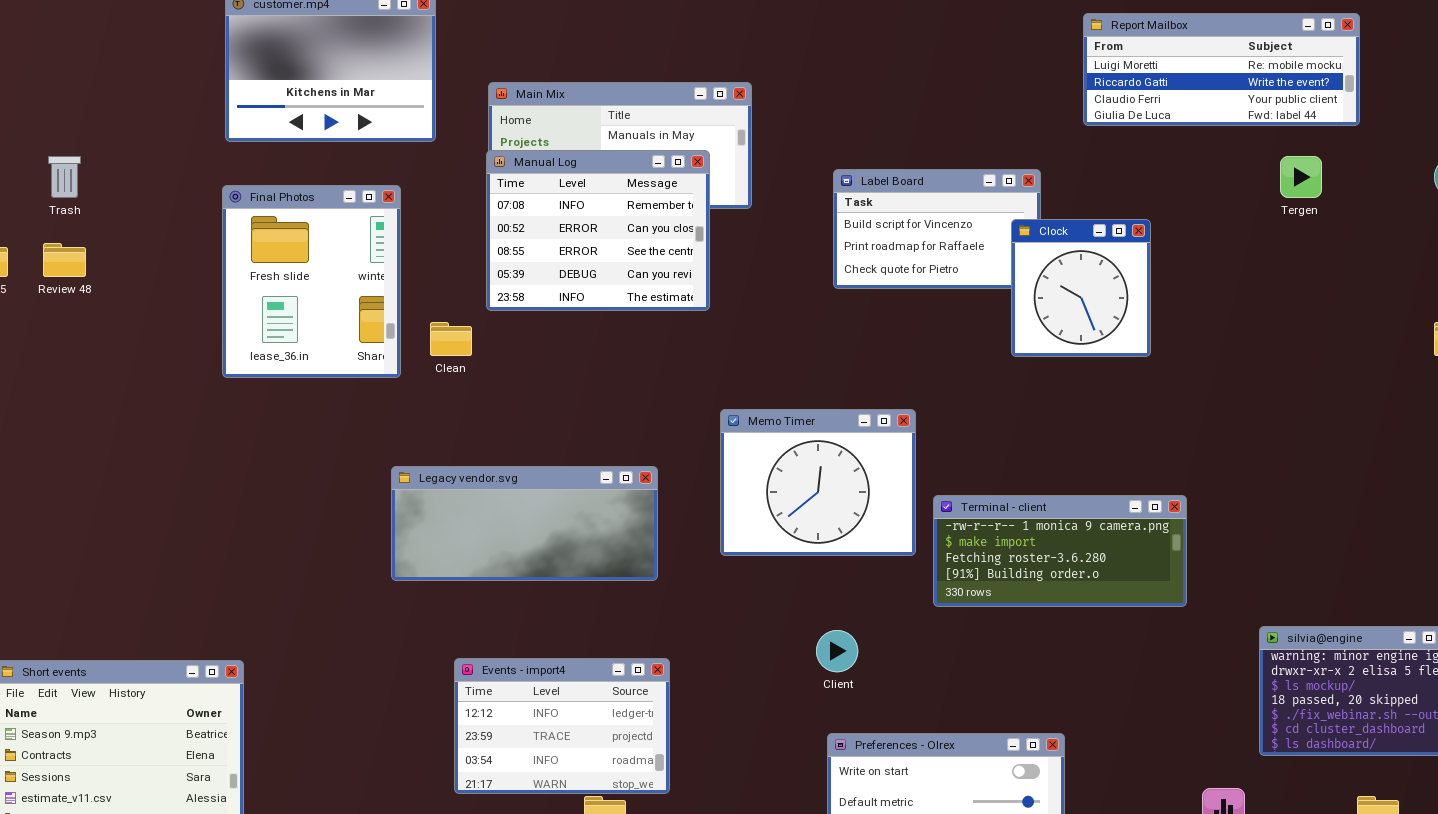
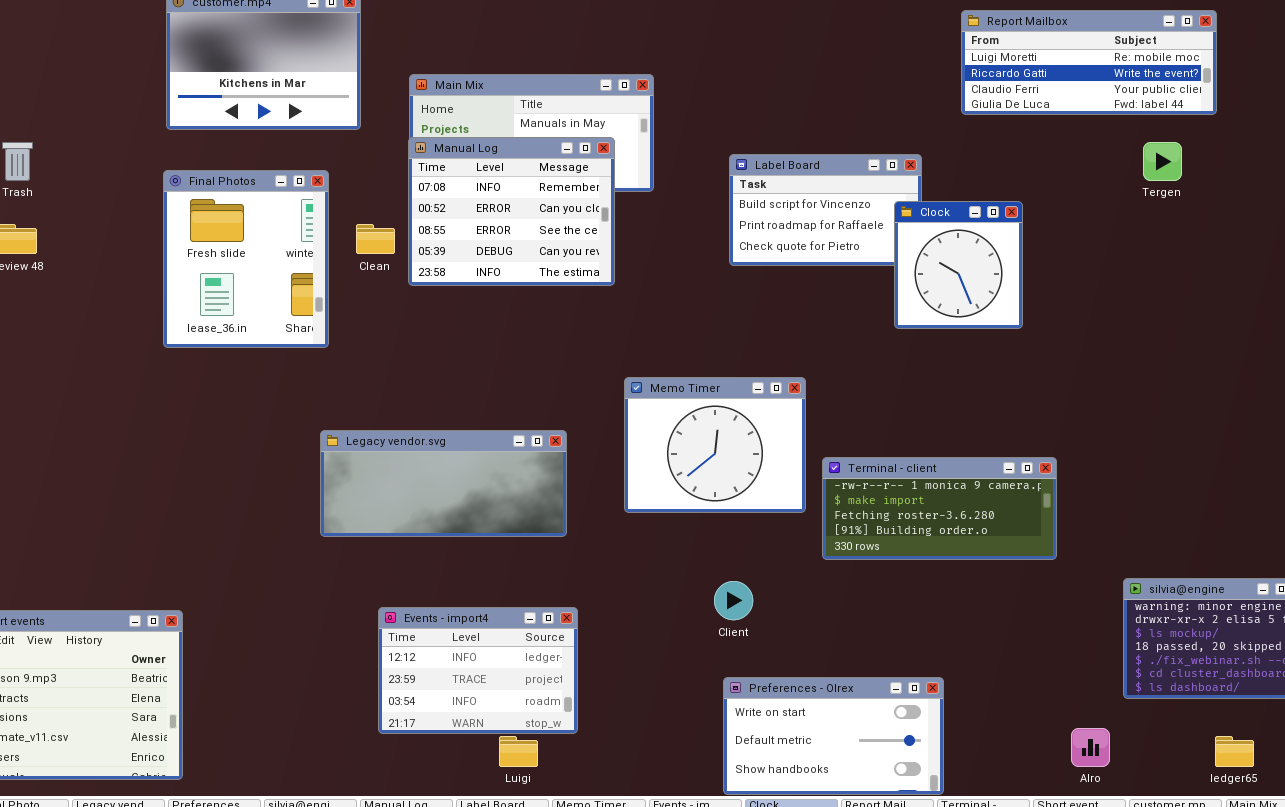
Clean: [430,322,472,356] -> [356,224,395,254], moved

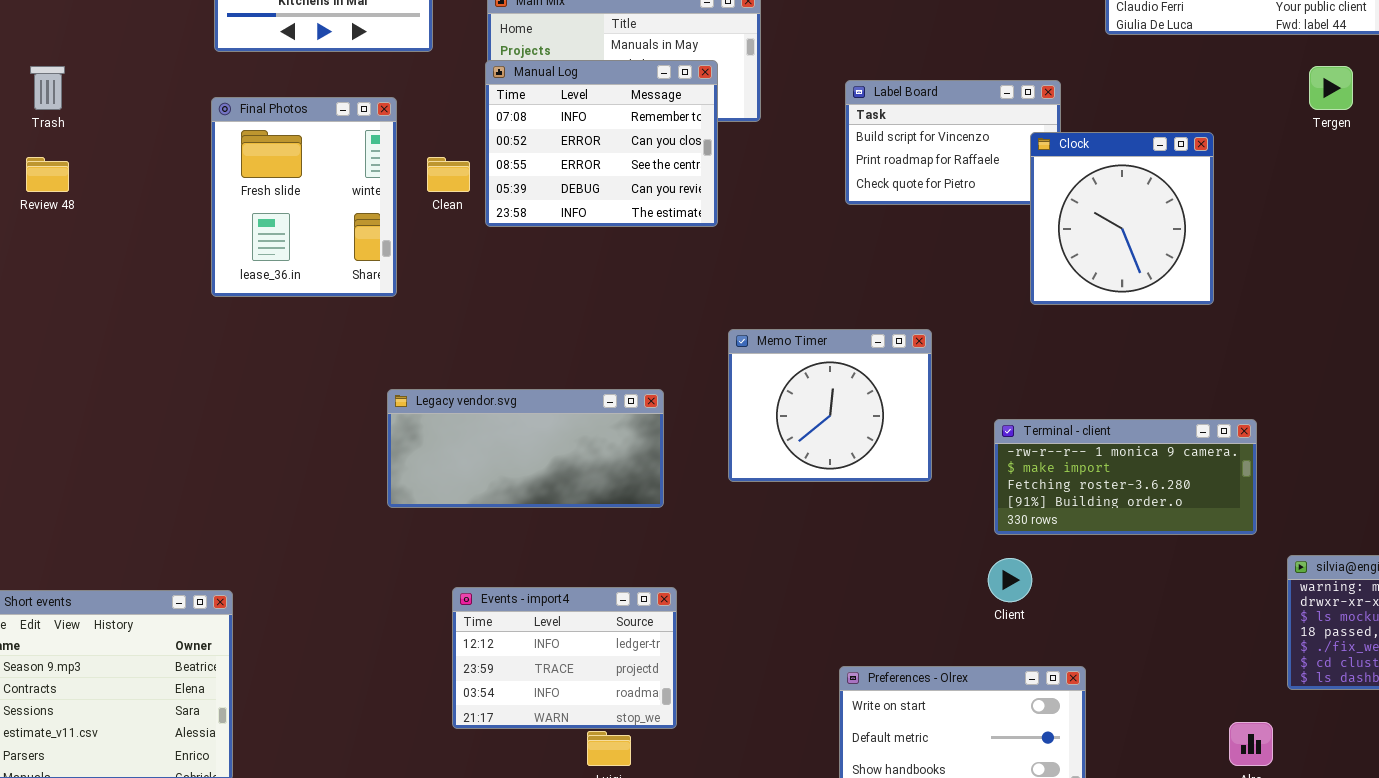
Clock: [894,201,1023,329] -> [1030,132,1214,305], resized
Terminal - client: [822,457,1057,560] -> [994,419,1257,535], moved
Client: [714,581,753,620] -> [988,558,1032,602], moved

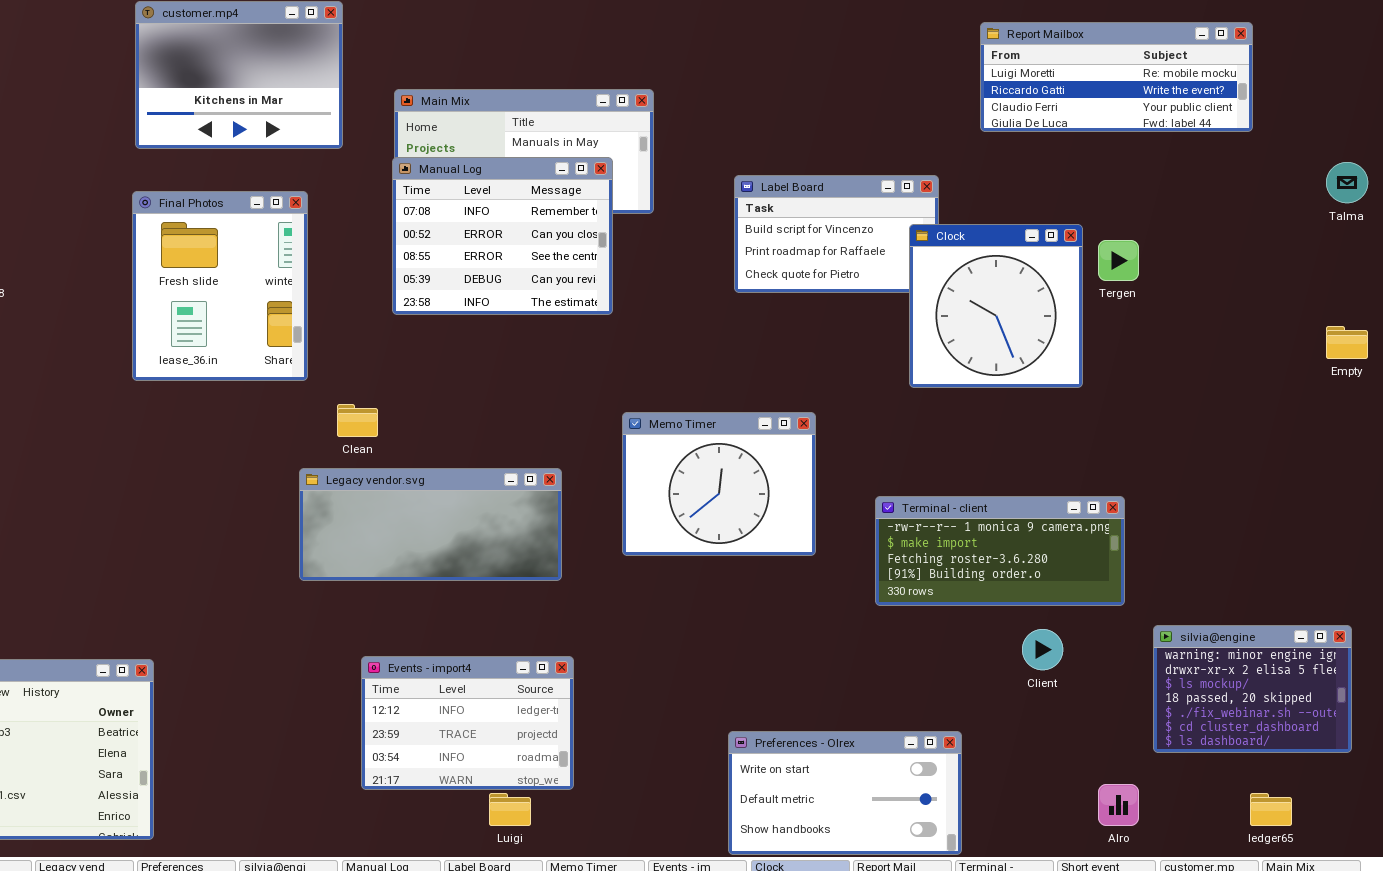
Tergen: [1309,66,1353,110] -> [1098,240,1139,281], moved
Clean: [427,157,470,192] -> [337,404,378,437], moved
Client: [988,558,1032,602] -> [1022,629,1063,670], moved

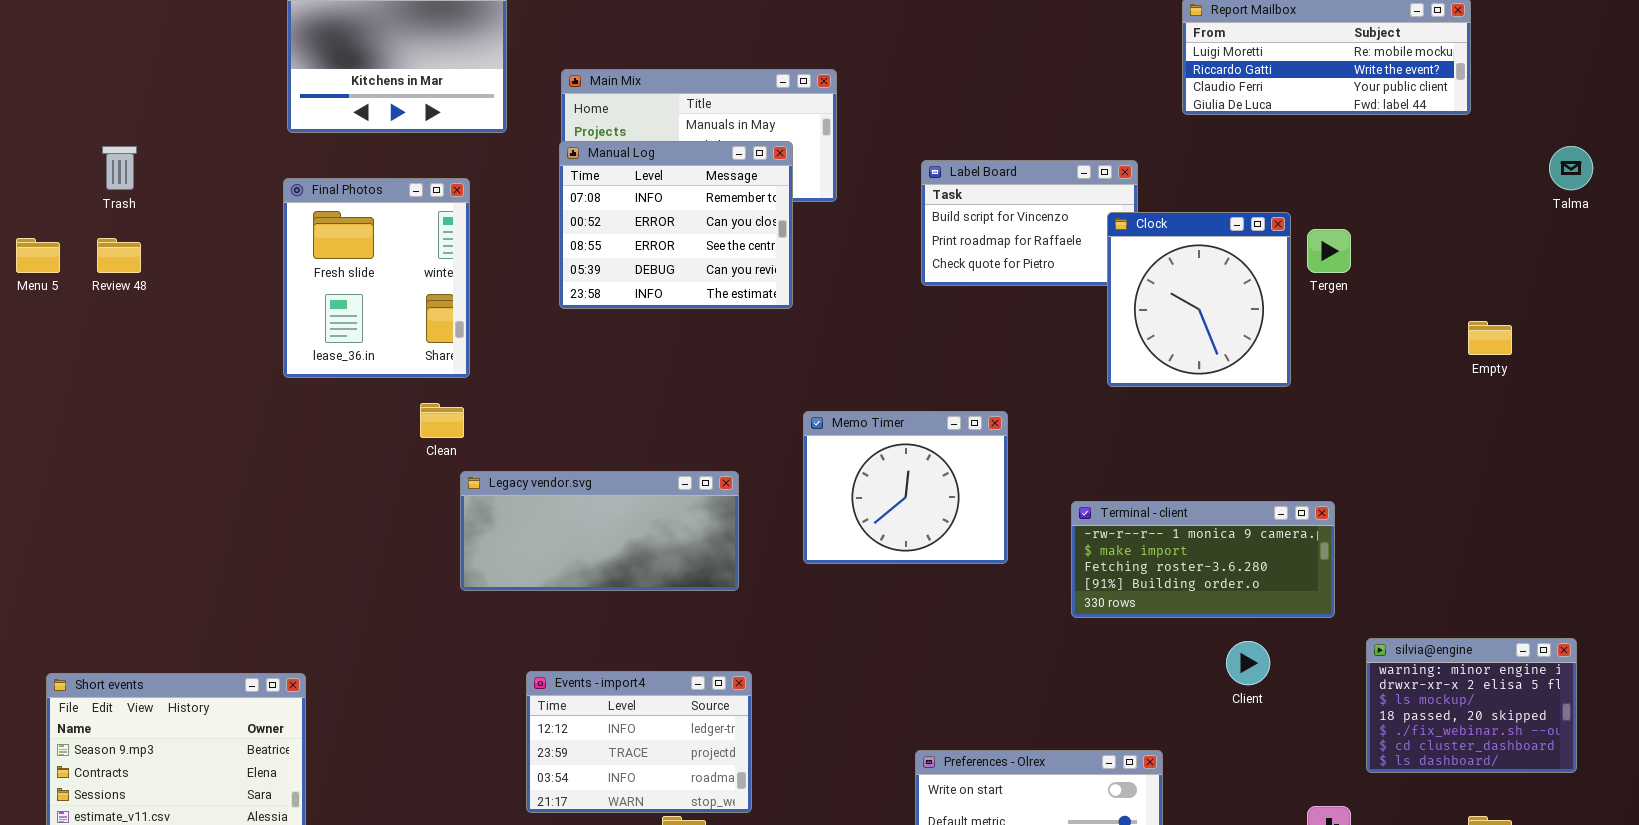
Empty: [1326,326,1368,359] -> [1468,321,1512,355], moved
Clean: [337,404,378,437] -> [420,403,464,438], moved

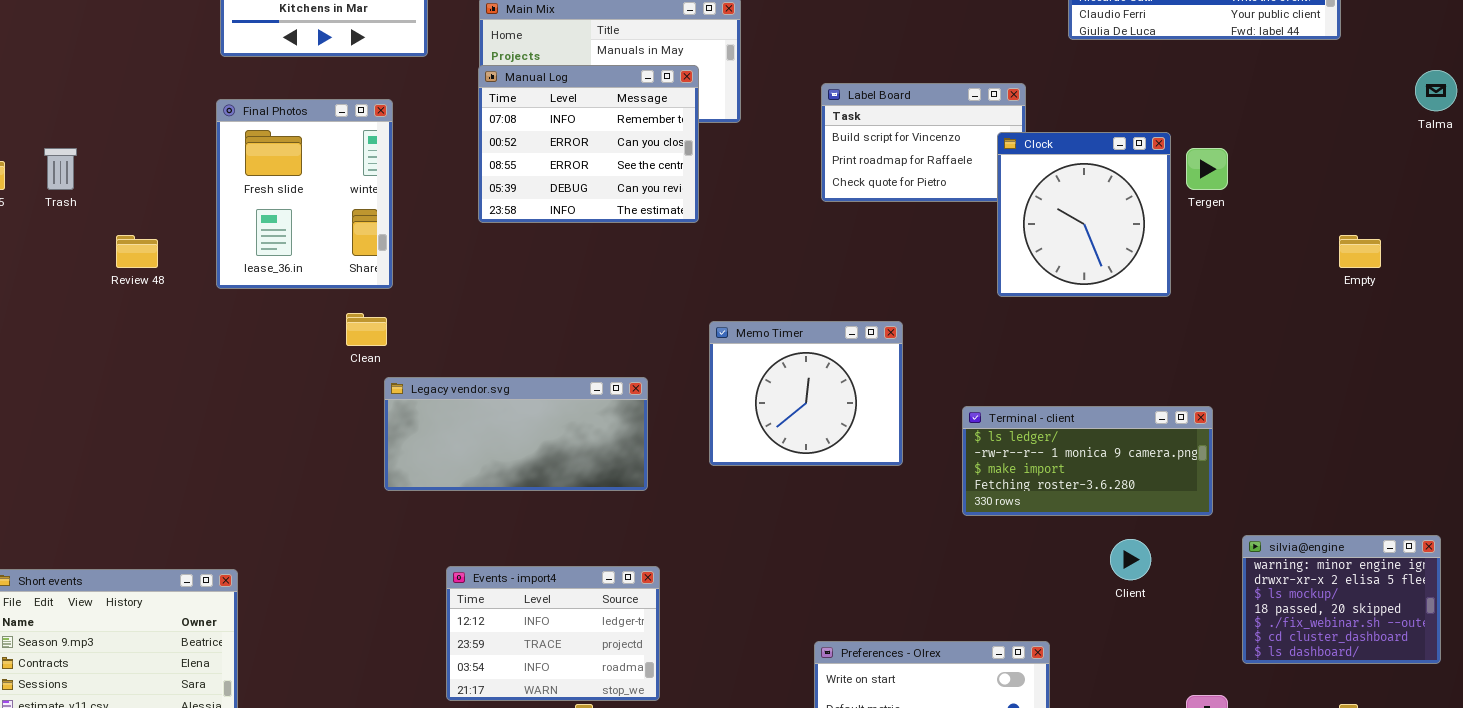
Trash: [102,146,137,190] -> [44,148,77,190], moved
Review 48: [97,238,141,273] -> [116,235,158,268], moved
Terminal - client: [1071,501,1335,618] -> [962,406,1213,516], scrolled up 1 row

